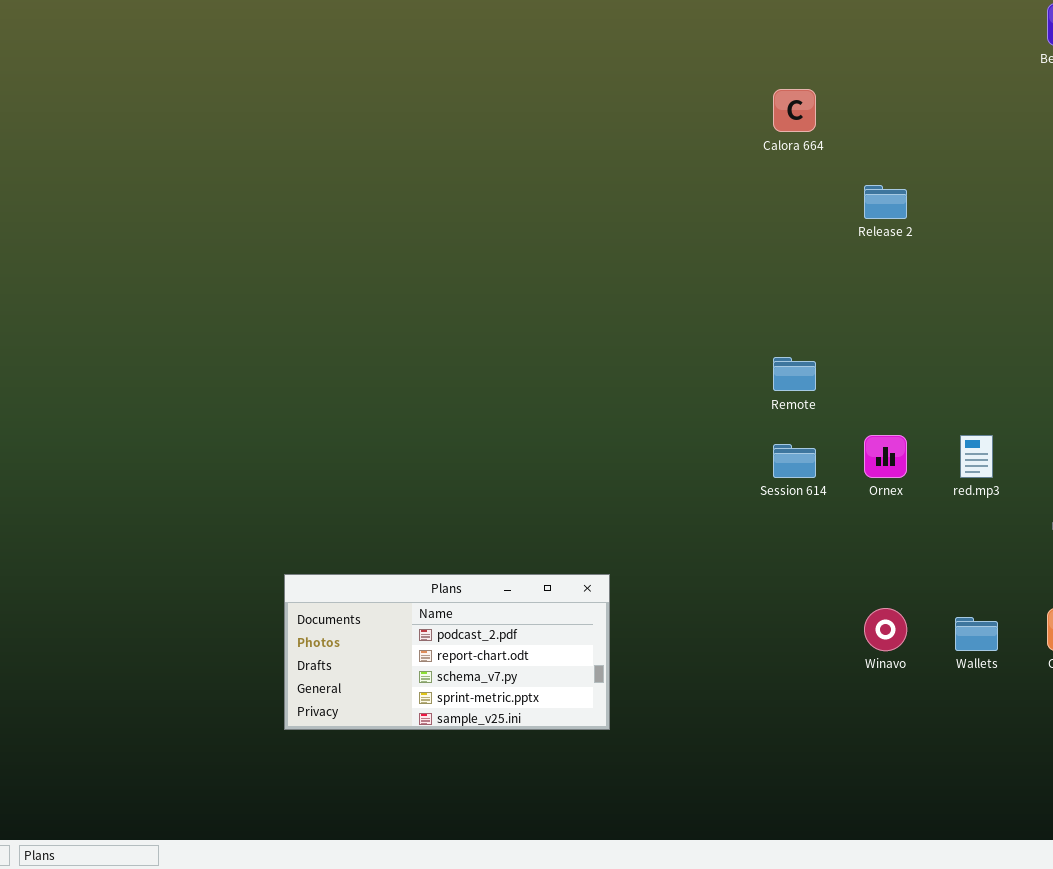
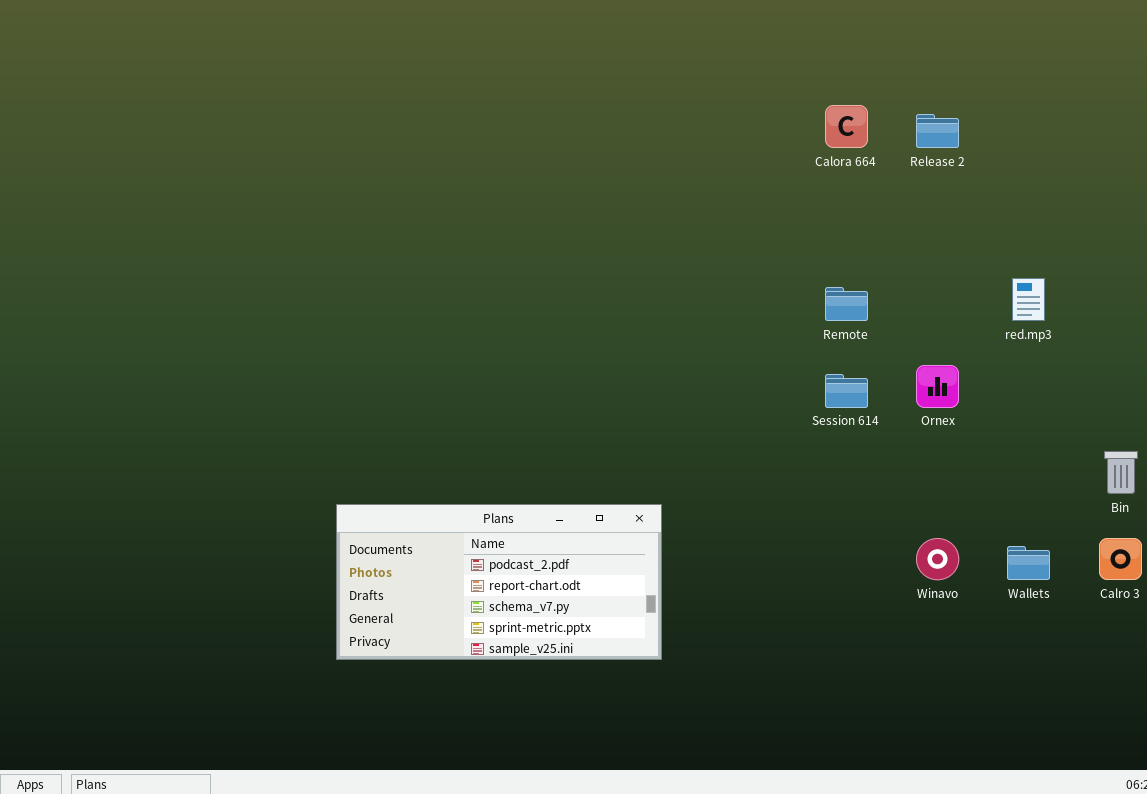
Calora 664: [773,89,816,132] -> [825,105,868,148], moved
red.mp3: [960,435,993,478] -> [1012,278,1045,321], moved

